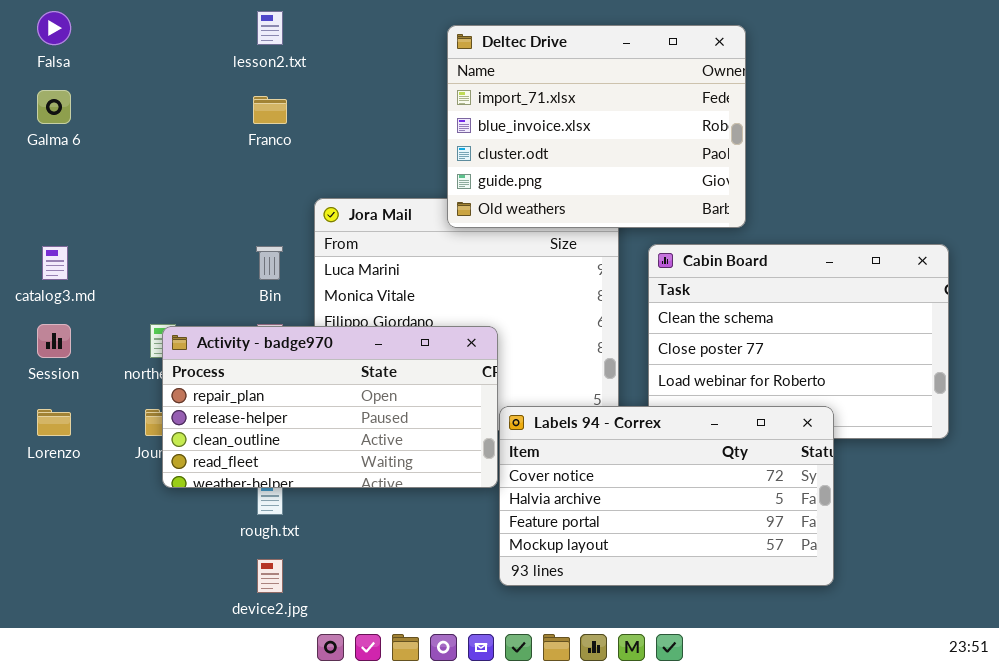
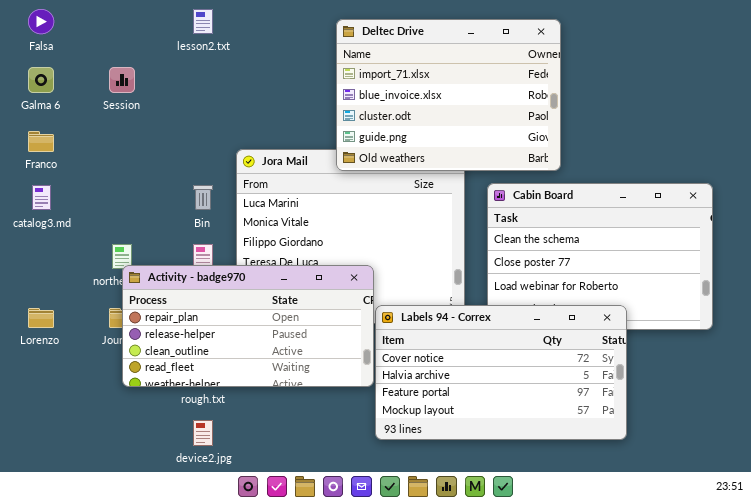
Franco: [253,96,287,124] -> [28,131,54,152], moved
Session: [37,324,71,358] -> [109,67,135,93], moved
Activity - badge970: [162,326,498,488] -> [122,265,374,387], moved

